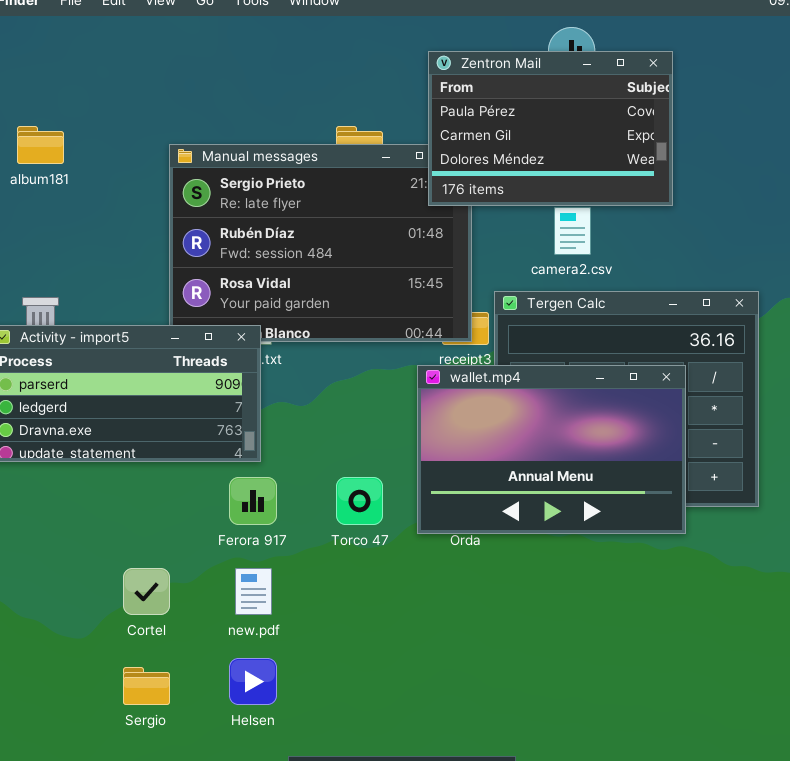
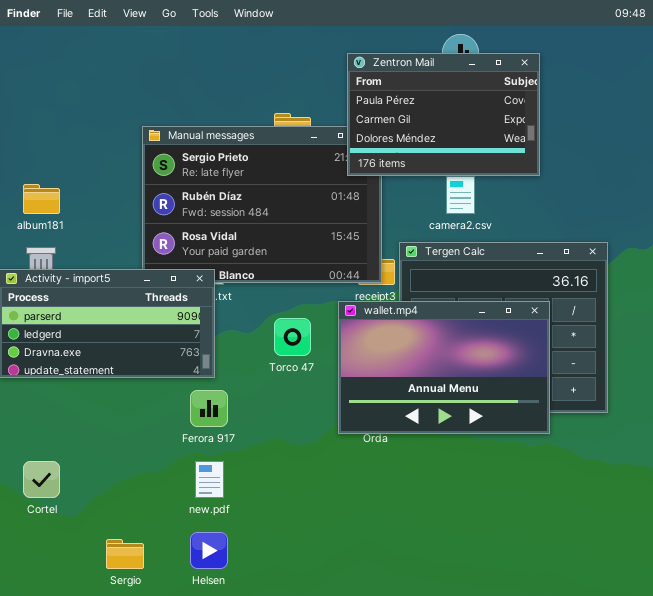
album181: [17,126,64,164] -> [23,184,60,214], moved
Torco 47: [336,477,383,525] -> [274,318,311,356], moved
Cortel: [123,568,170,615] -> [23,461,60,498], moved

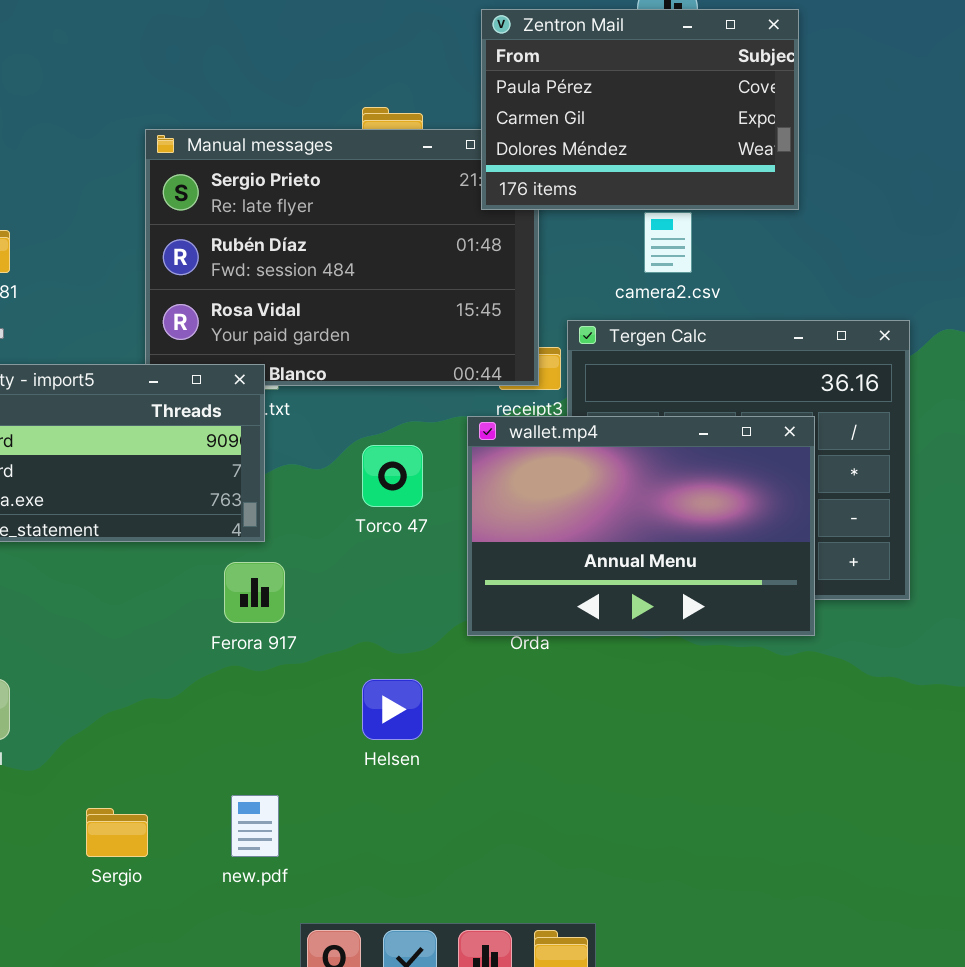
new.pdf: [195,461,224,498] -> [231,795,279,857], moved
Helsen: [190,532,228,569] -> [362,679,423,740], moved

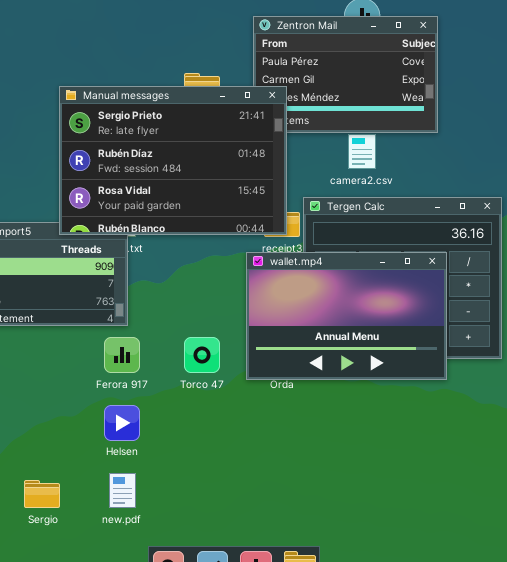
Manual messages: [145,129,539,386] -> [59,86,287,235], raised
Torco 47: [362,445,423,507] -> [184,337,220,373], moved
Helsen: [362,679,423,740] -> [104,405,140,441], moved

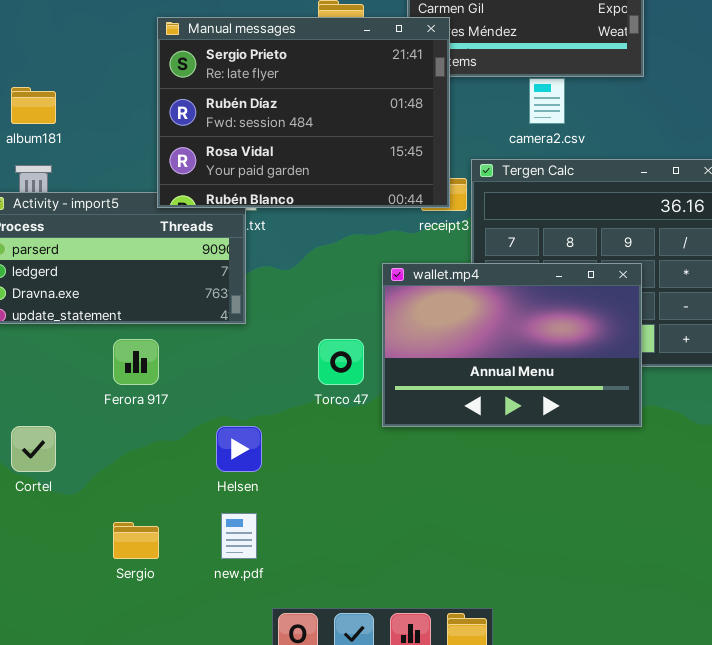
wallet.mp4: [246,252,447,380] -> [382,263,642,427], moved
Ferora 917: [104,337,140,373] -> [113,339,159,385], moved

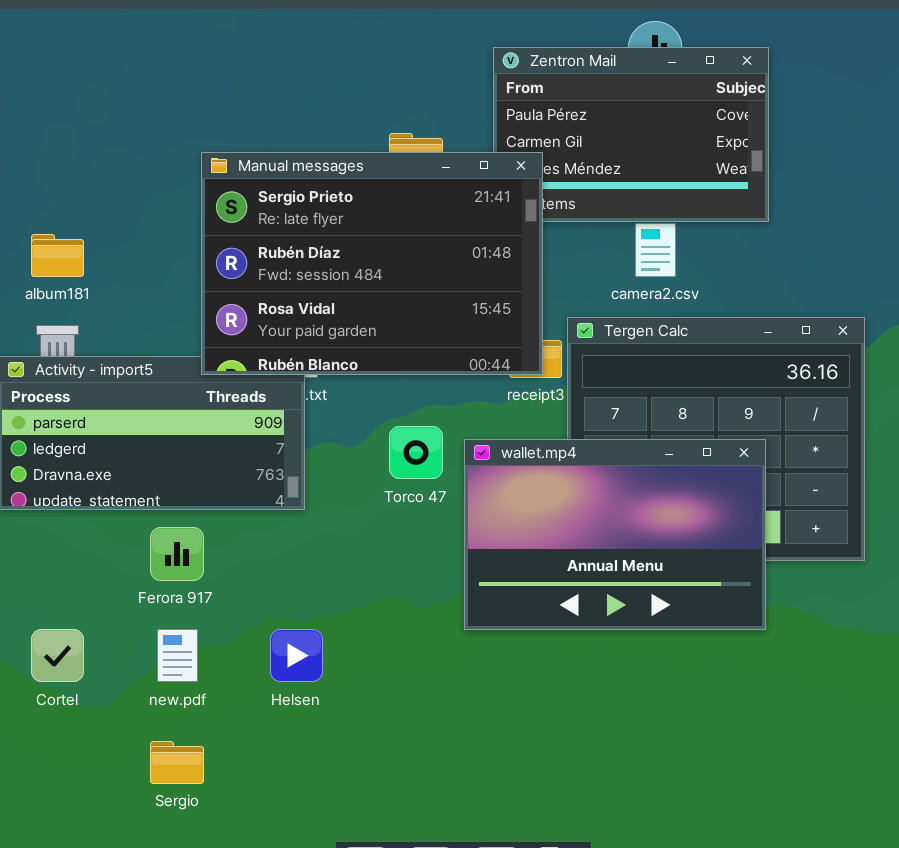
Torco 47: [318,339,364,385] -> [389,426,443,479], moved
new.pdf: [221,513,257,559] -> [157,629,198,682], moved

